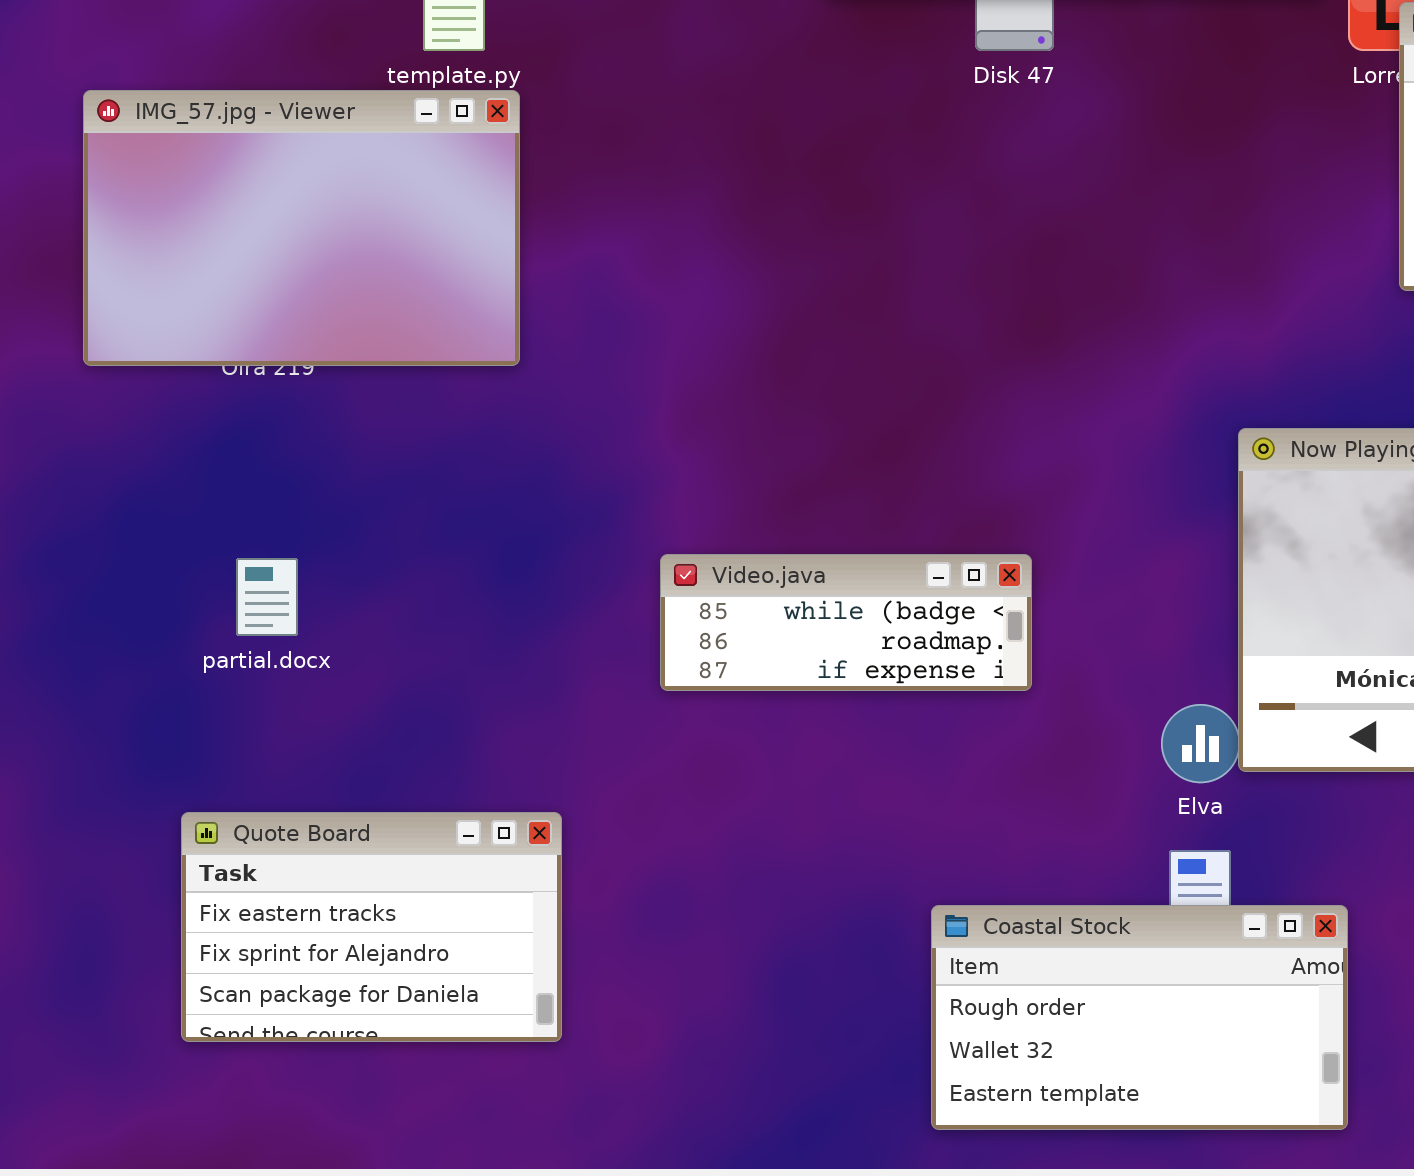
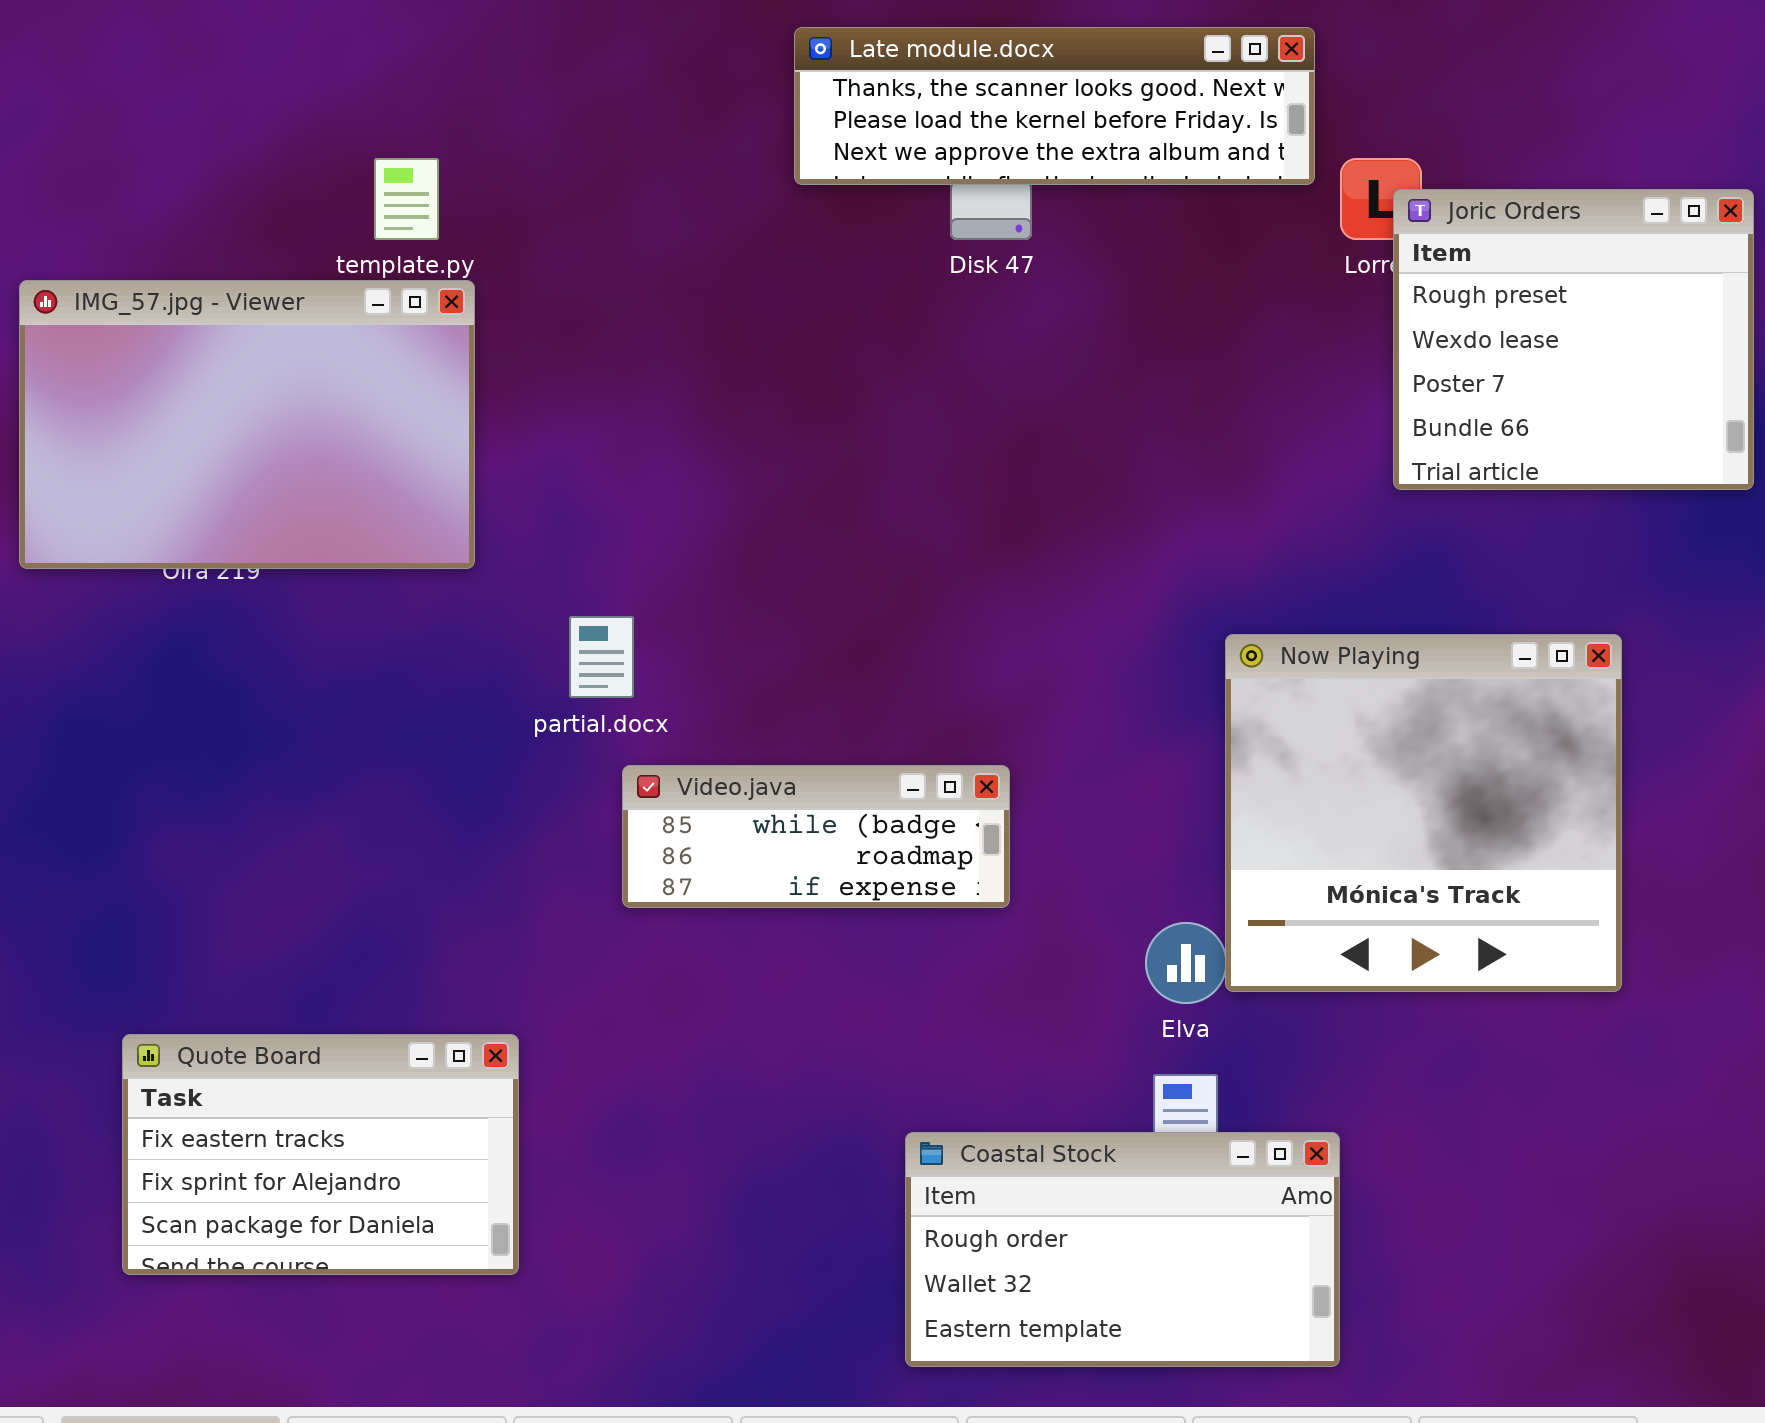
partial.docx: [236,558,298,636] -> [569,616,634,698], moved

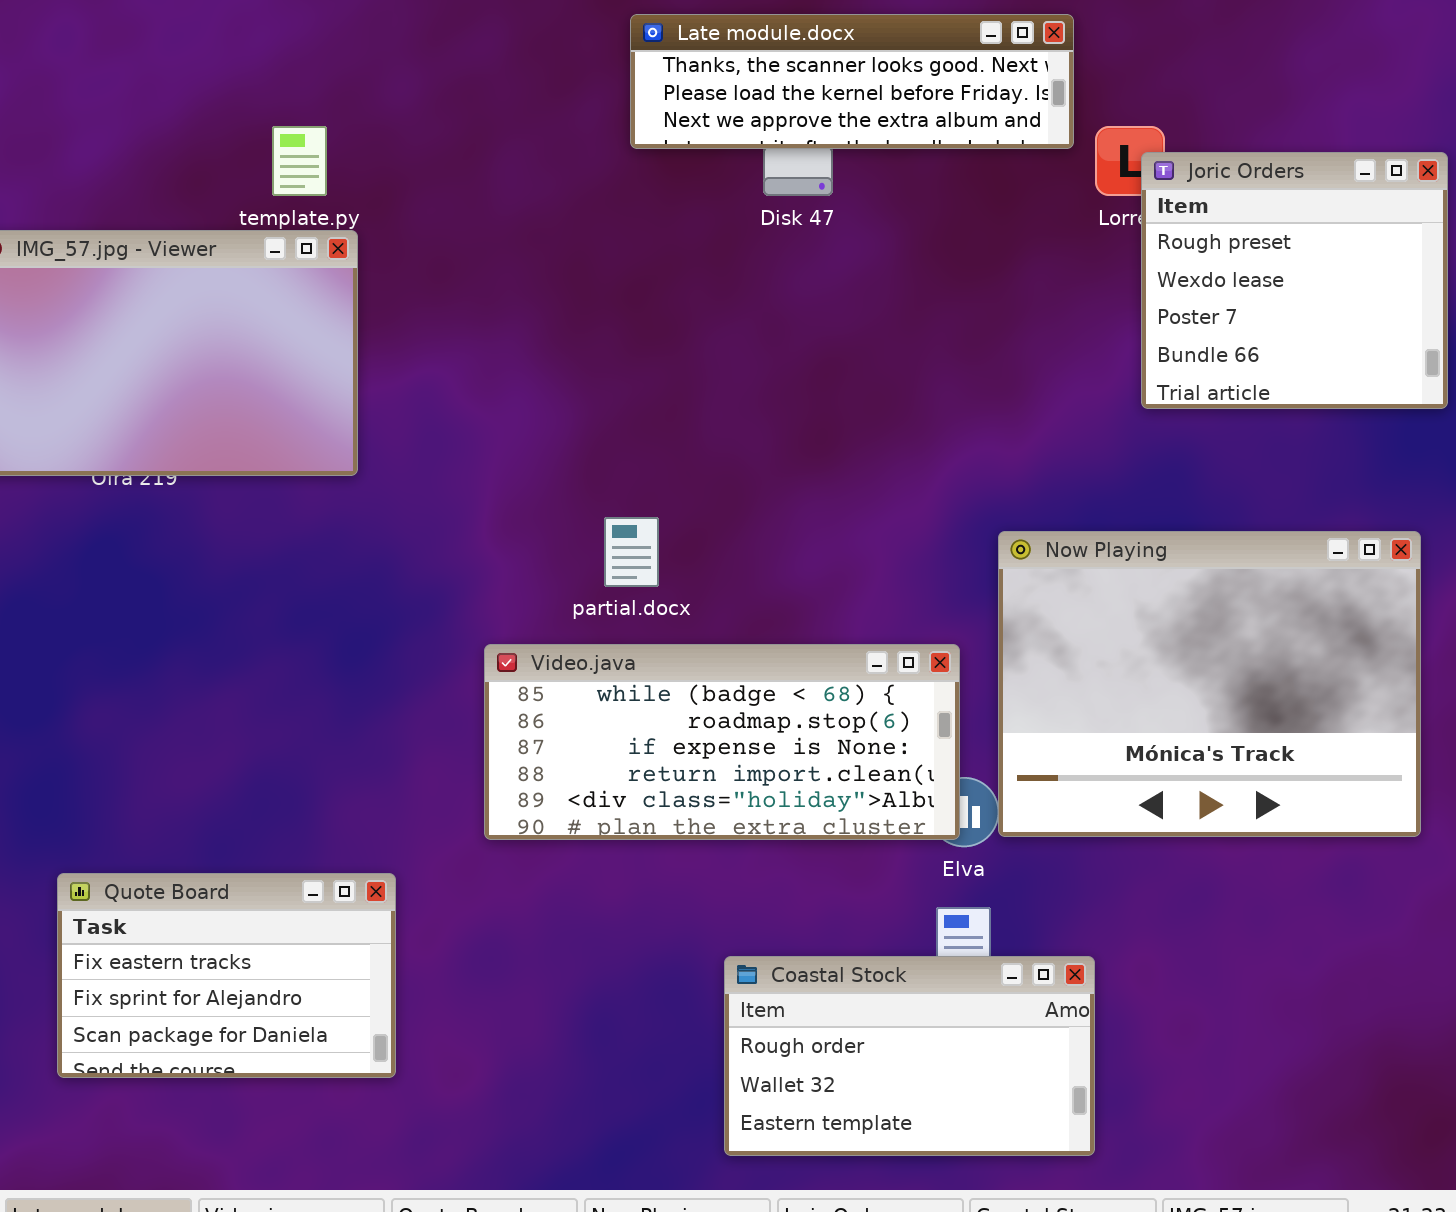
partial.docx: [569,616,634,698] -> [604,517,659,587], moved
Now Playing: [1225,634,1622,992] -> [998,531,1421,837], resized
Video.java: [622,765,1010,908] -> [484,644,960,840], resized

